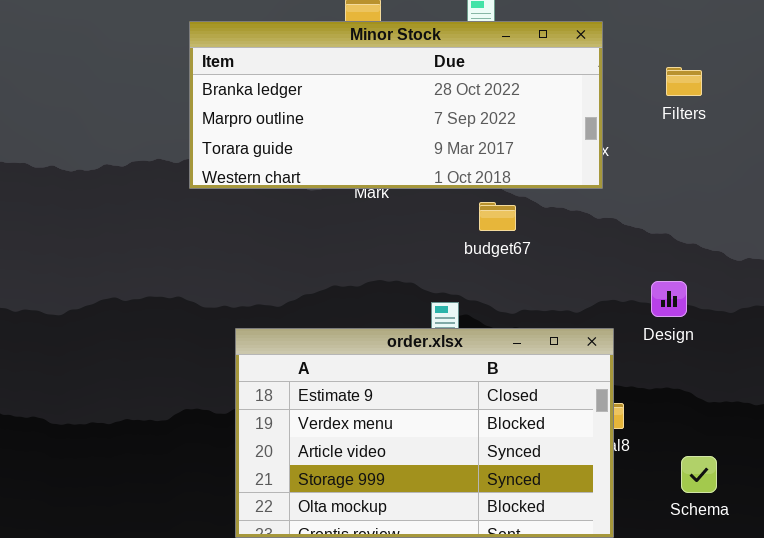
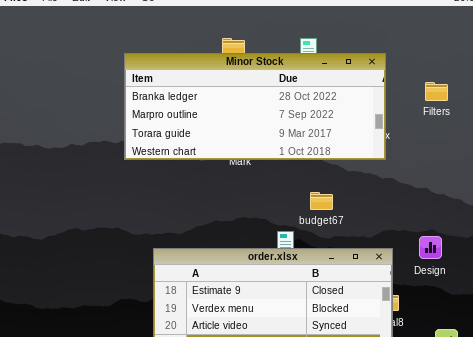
budget67: [479,202,516,231] -> [310,192,333,210], moved
Design: [651,281,687,317] -> [419,236,442,259], moved

